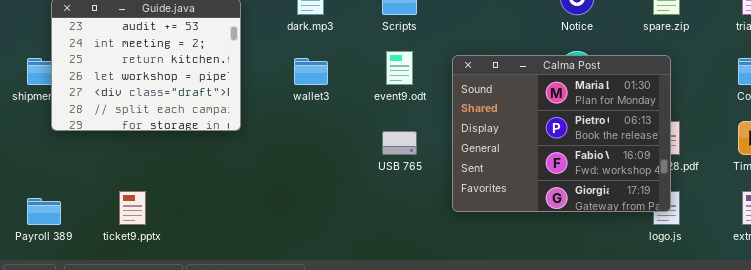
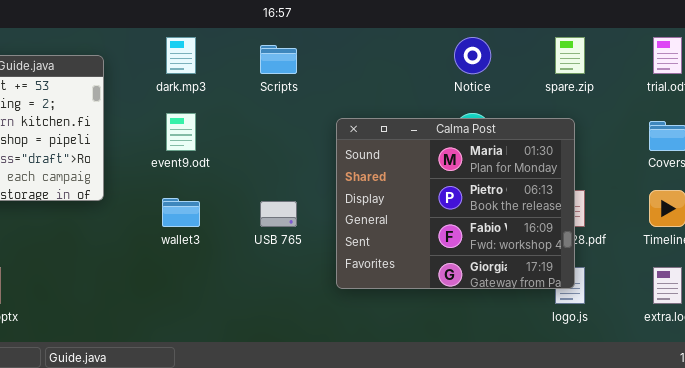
event9.odt: [386,51,413,85] -> [166,113,196,151], moved
wallet3: [294,58,328,85] -> [162,198,200,227], moved

